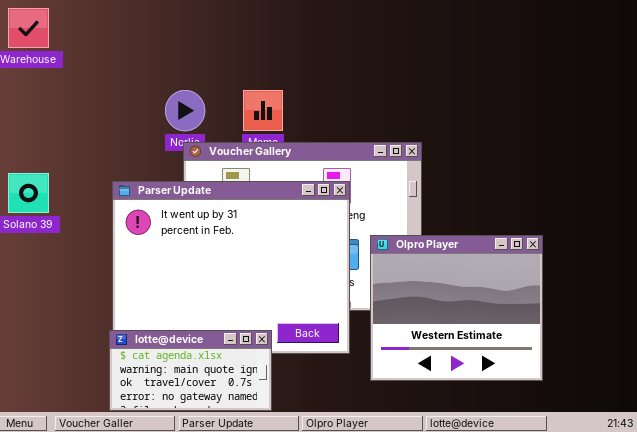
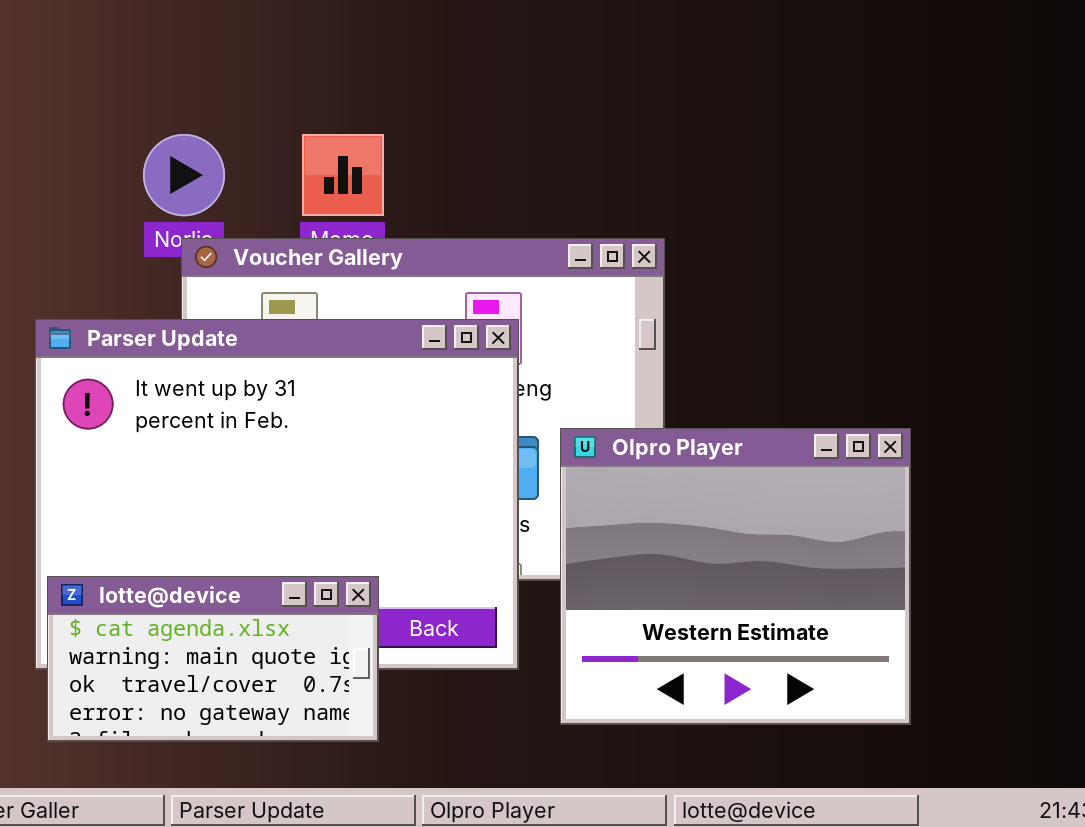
lotte@device: [109,330,272,411] -> [47,576,379,742], moved

